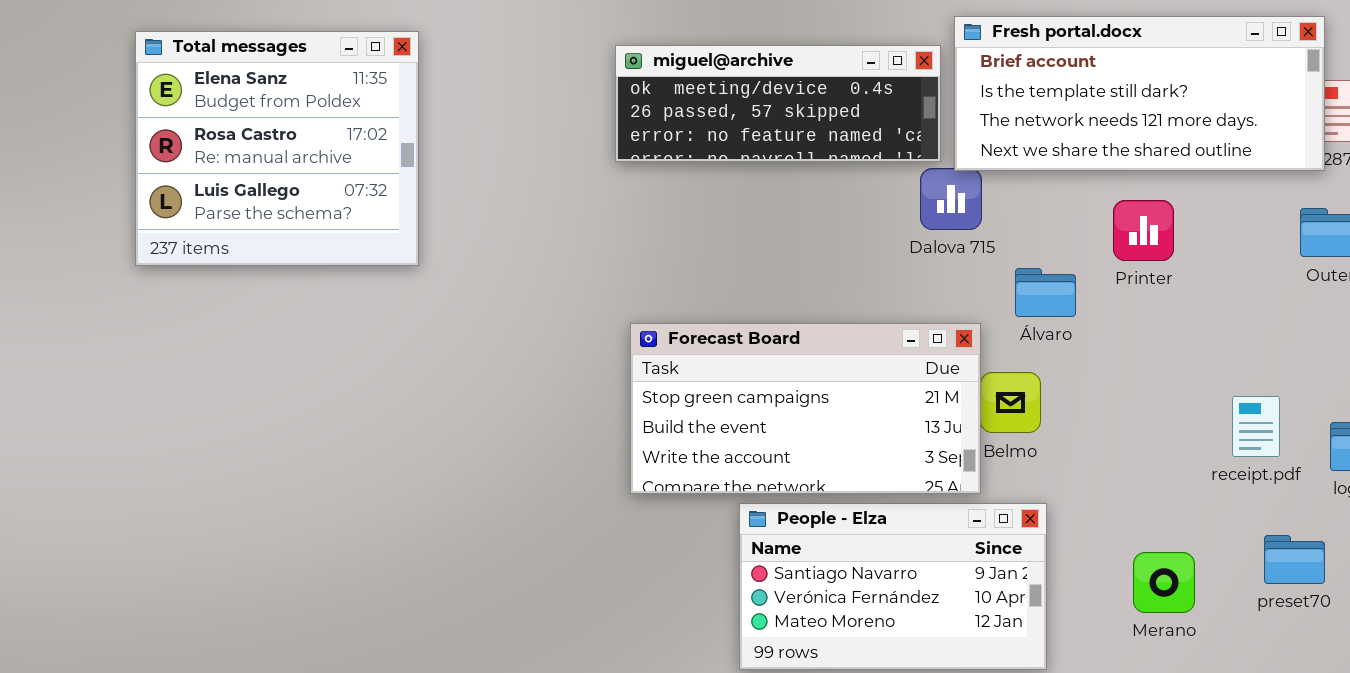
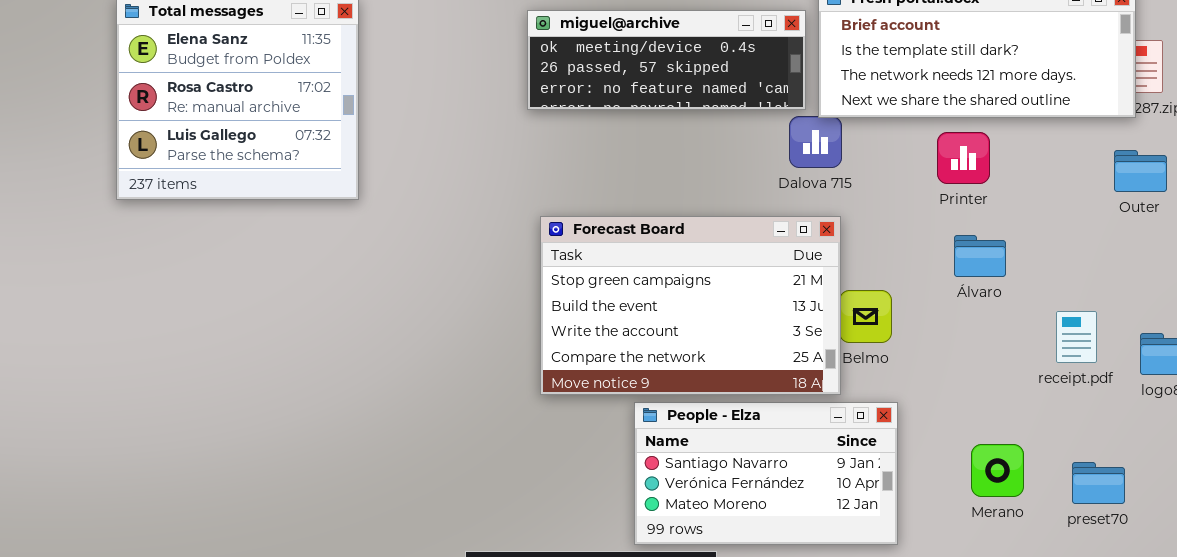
Printer: [1113,200,1174,261] -> [937,132,990,184], moved
Álvaro: [1015,268,1076,317] -> [954,235,1006,277], moved
Forecast Board: [630,323,981,494] -> [540,216,841,395], resized
preset70: [1264,535,1325,584] -> [1072,462,1125,504], moved

